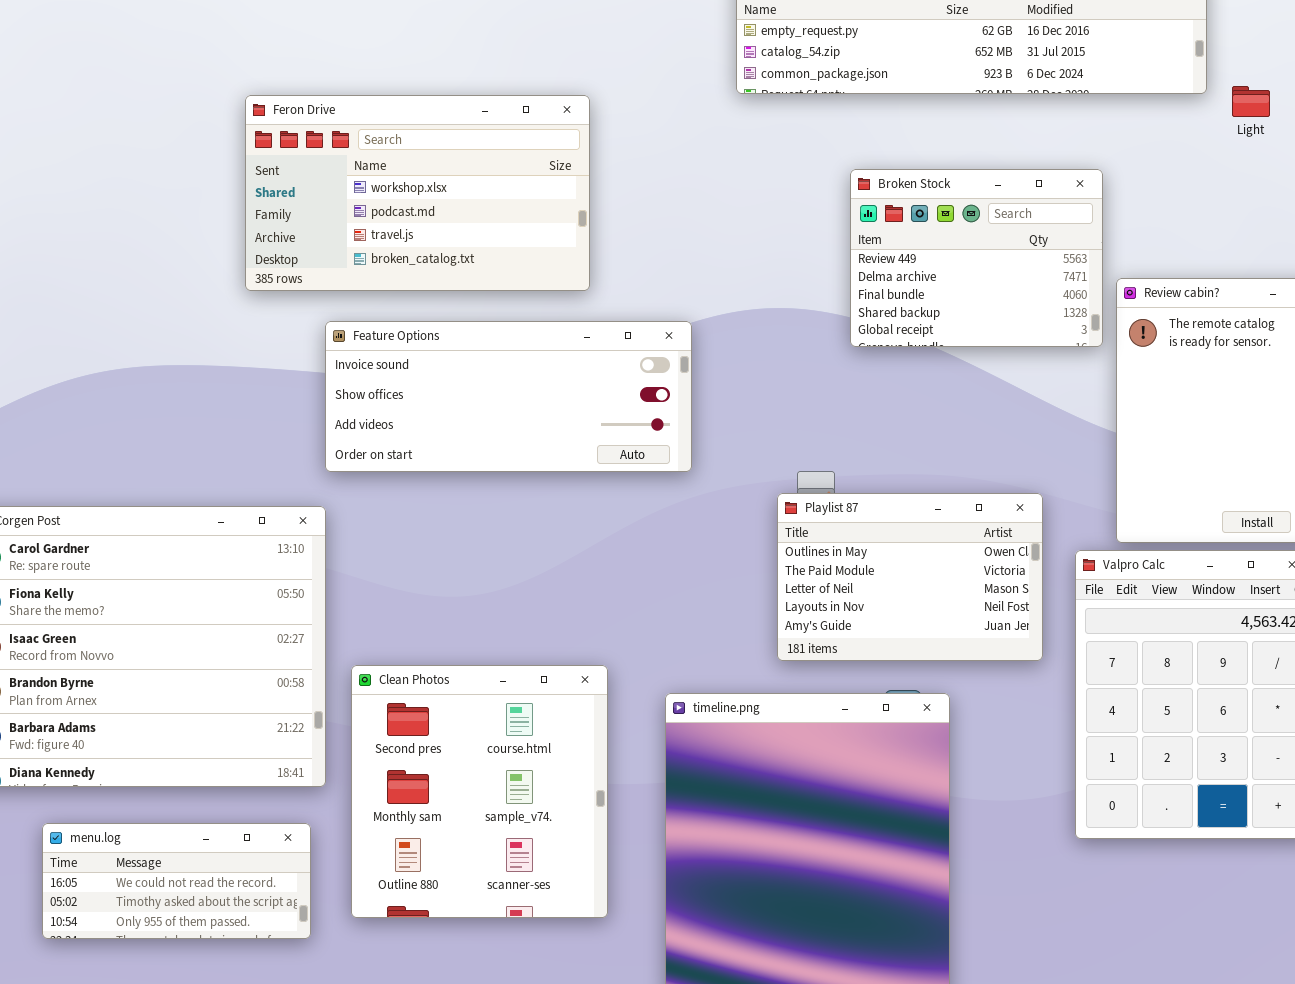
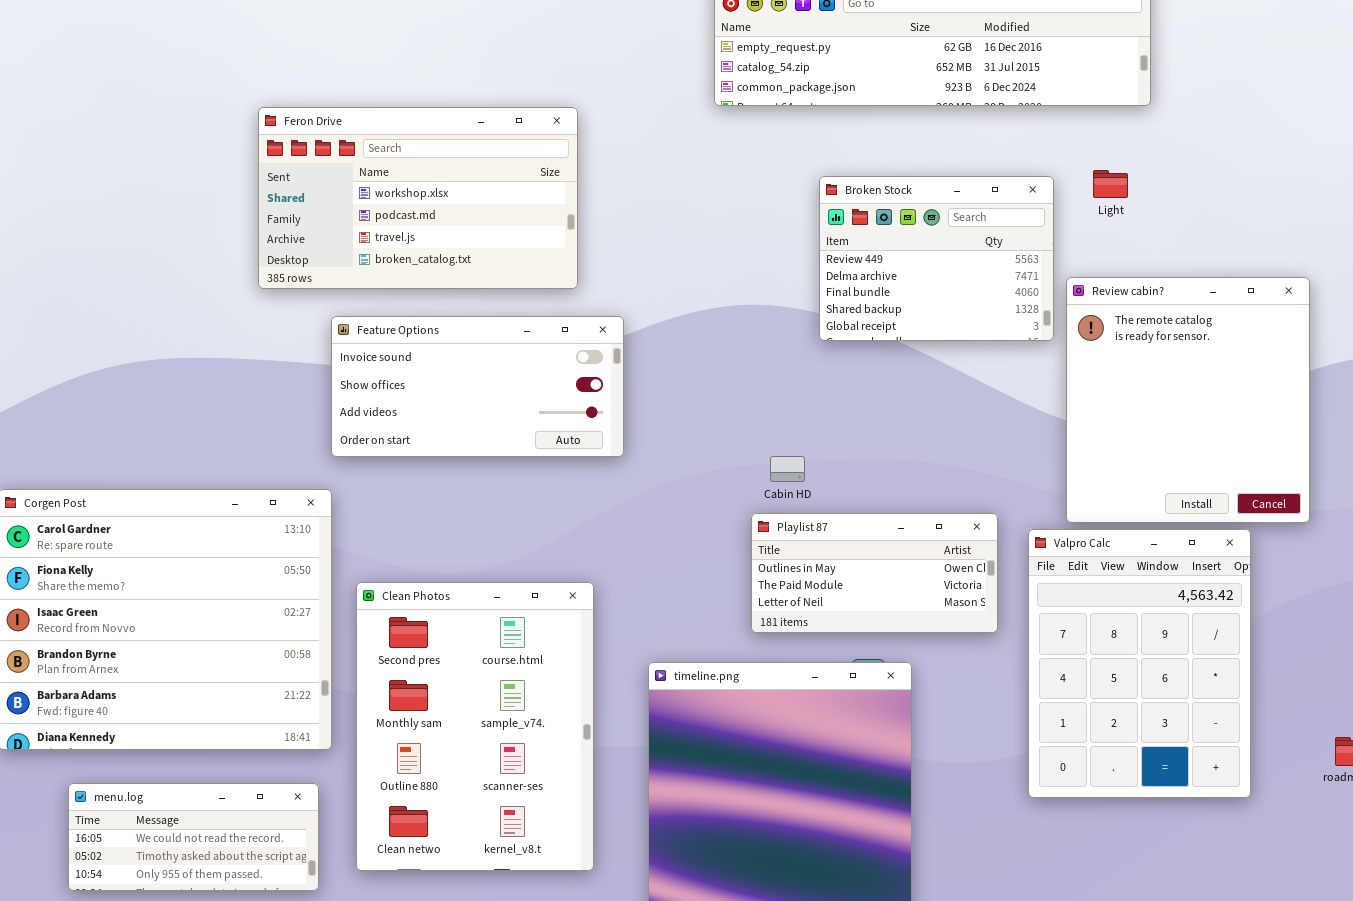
Light: [1232,86,1270,117] -> [1093,170,1128,198], moved
Feature Options: [325,321,692,472] -> [331,316,624,457], resized
Playlist 87: [777,493,1043,661] -> [751,513,998,633], resized
Clean Photos: [351,665,608,918] -> [356,582,594,871], resized

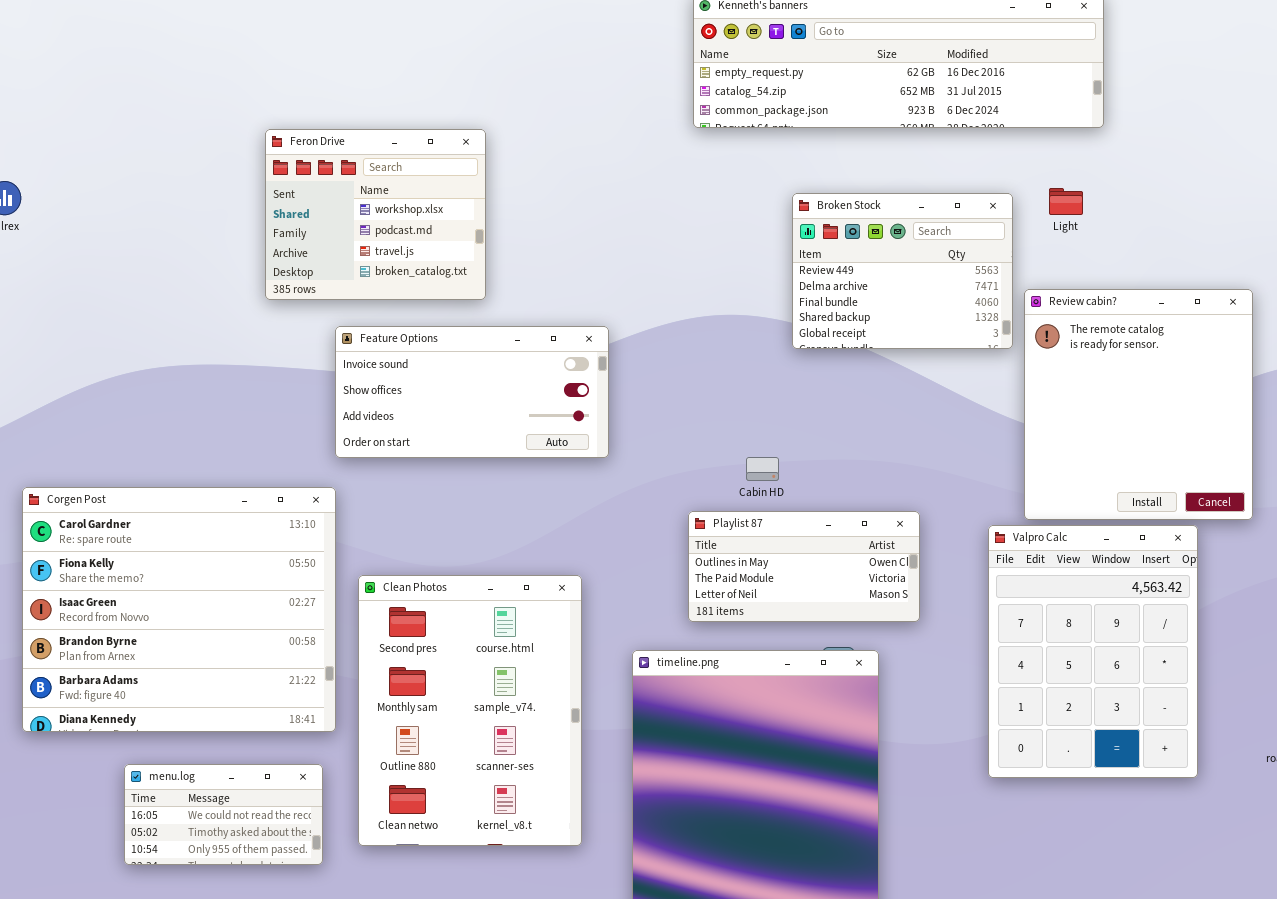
Feron Drive: [258,107,578,289] -> [265,129,486,300], resized
Playlist 87: [751,513,998,633] -> [688,511,920,622], moved
menu.log: [68,783,319,891] -> [124,764,323,865], resized

